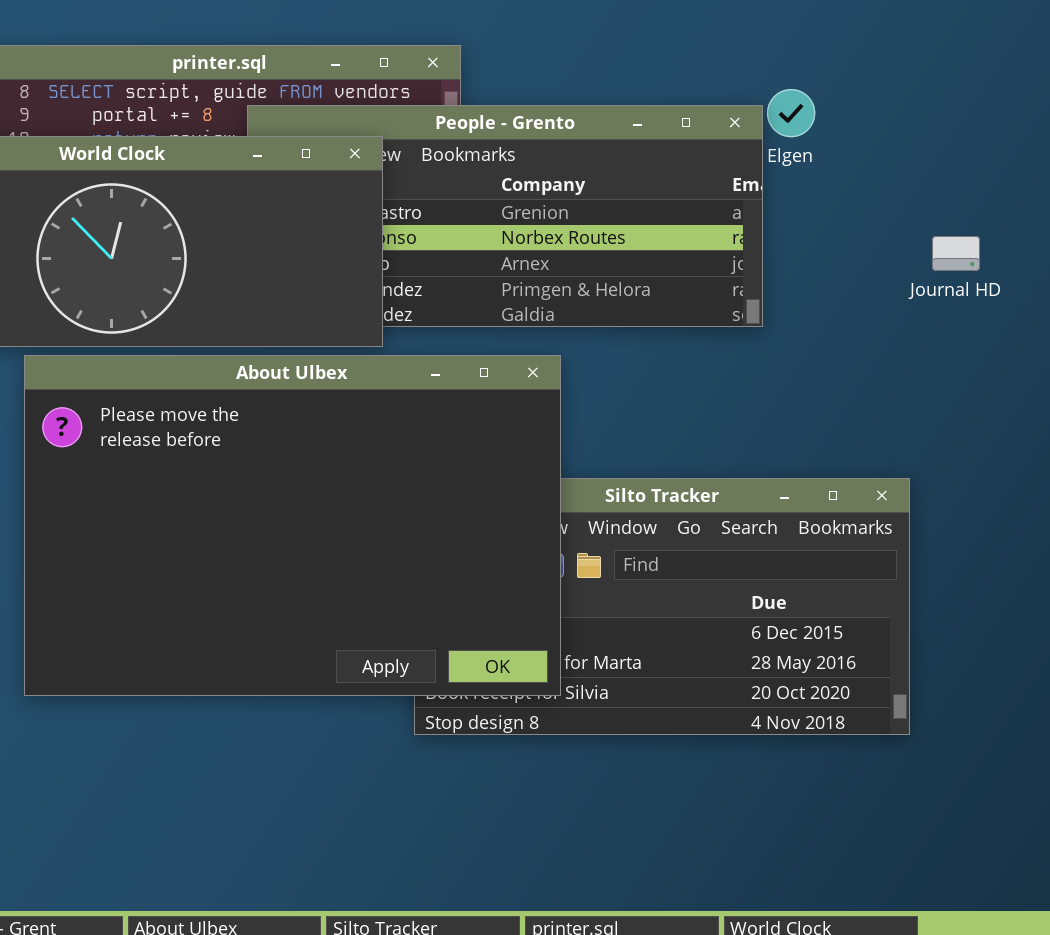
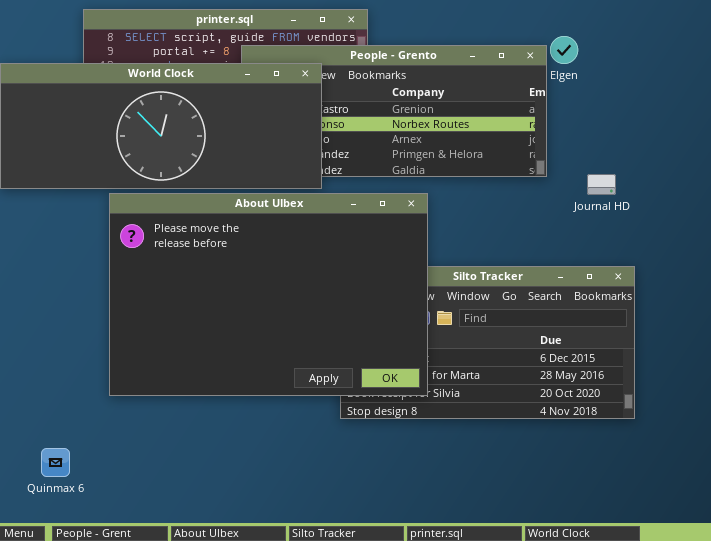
Journal HD: [932,236,980,271] -> [587,174,616,195], moved

